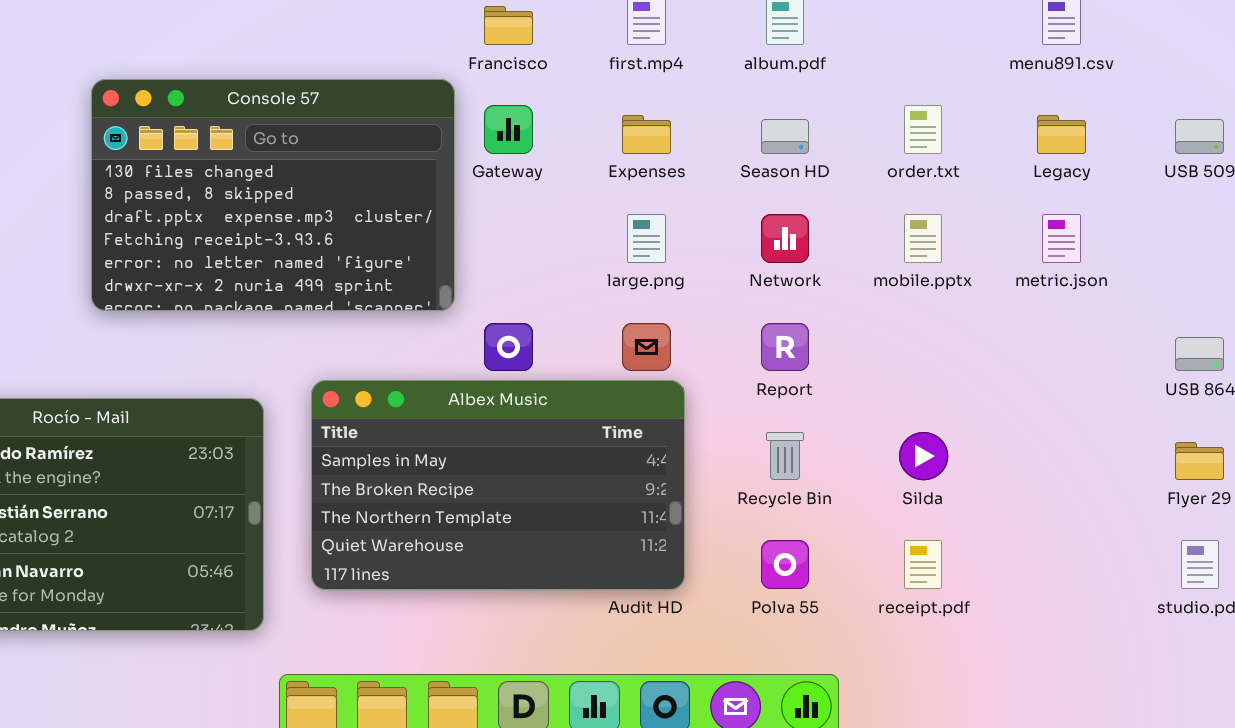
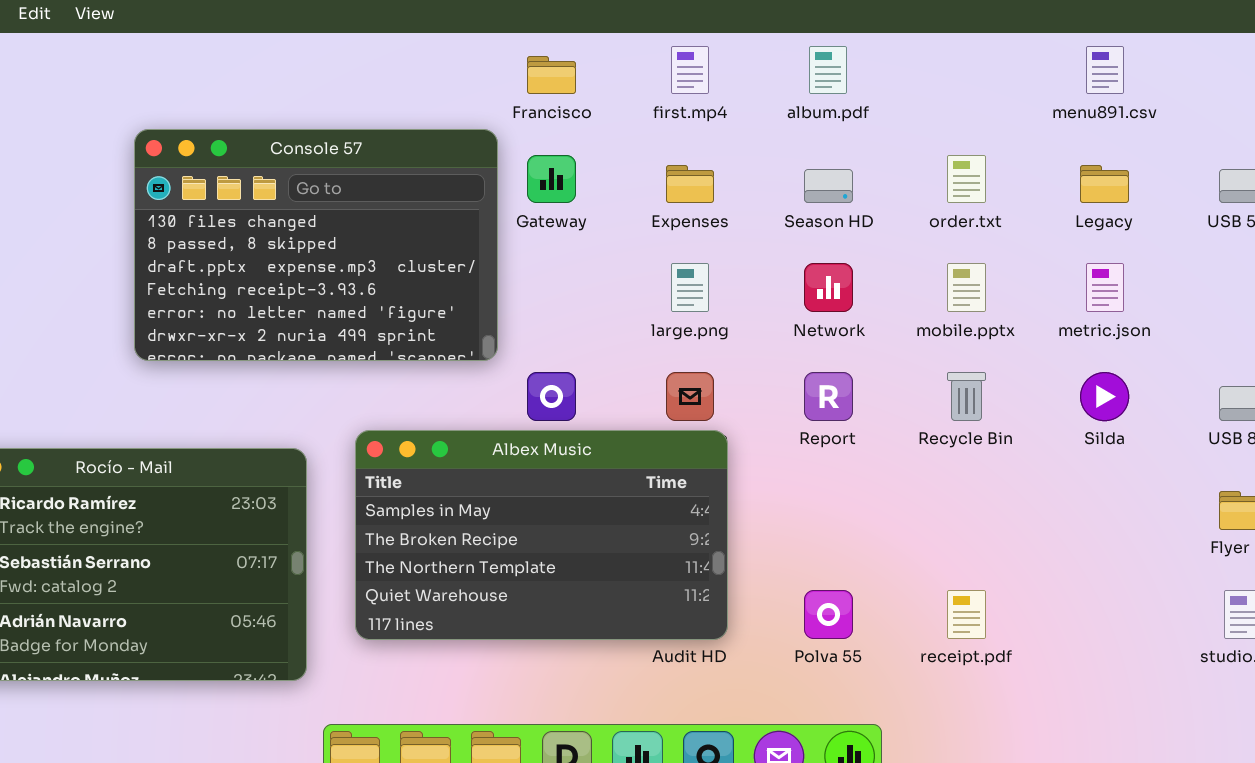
Recycle Bin: [766,432,804,480] -> [947,372,986,421], moved
Silda: [899,432,948,480] -> [1080,372,1129,421], moved

